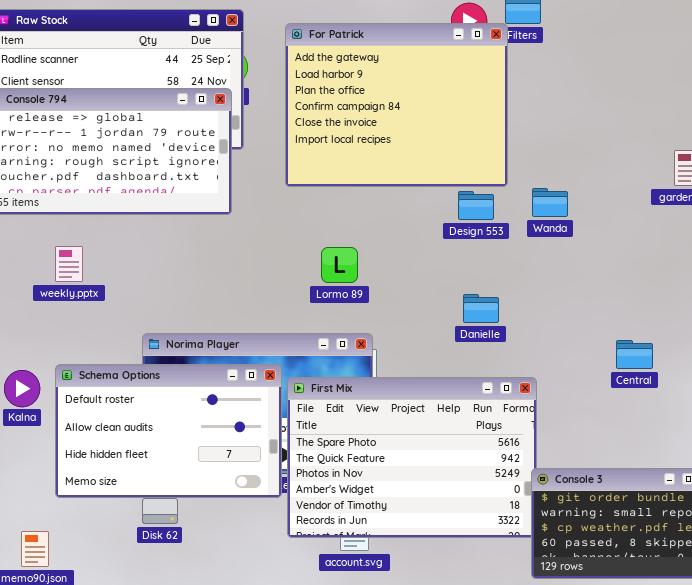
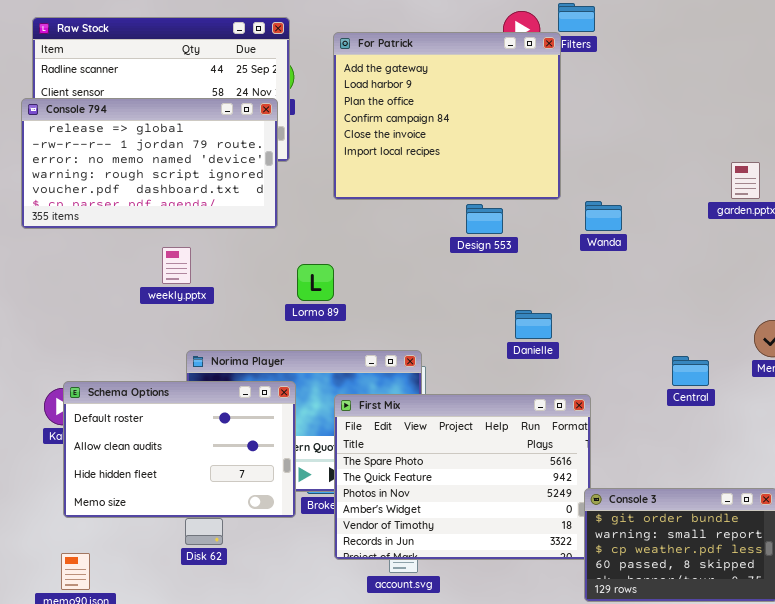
Design 553: [458,191,494,220] -> [466,204,503,234], moved
weekly.pptx: [55,246,83,282] -> [162,247,191,284], moved
Lormo 89: [321,247,358,283] -> [297,264,334,301], moved
Schema Options: [55,364,282,498] -> [63,381,296,518], moved

